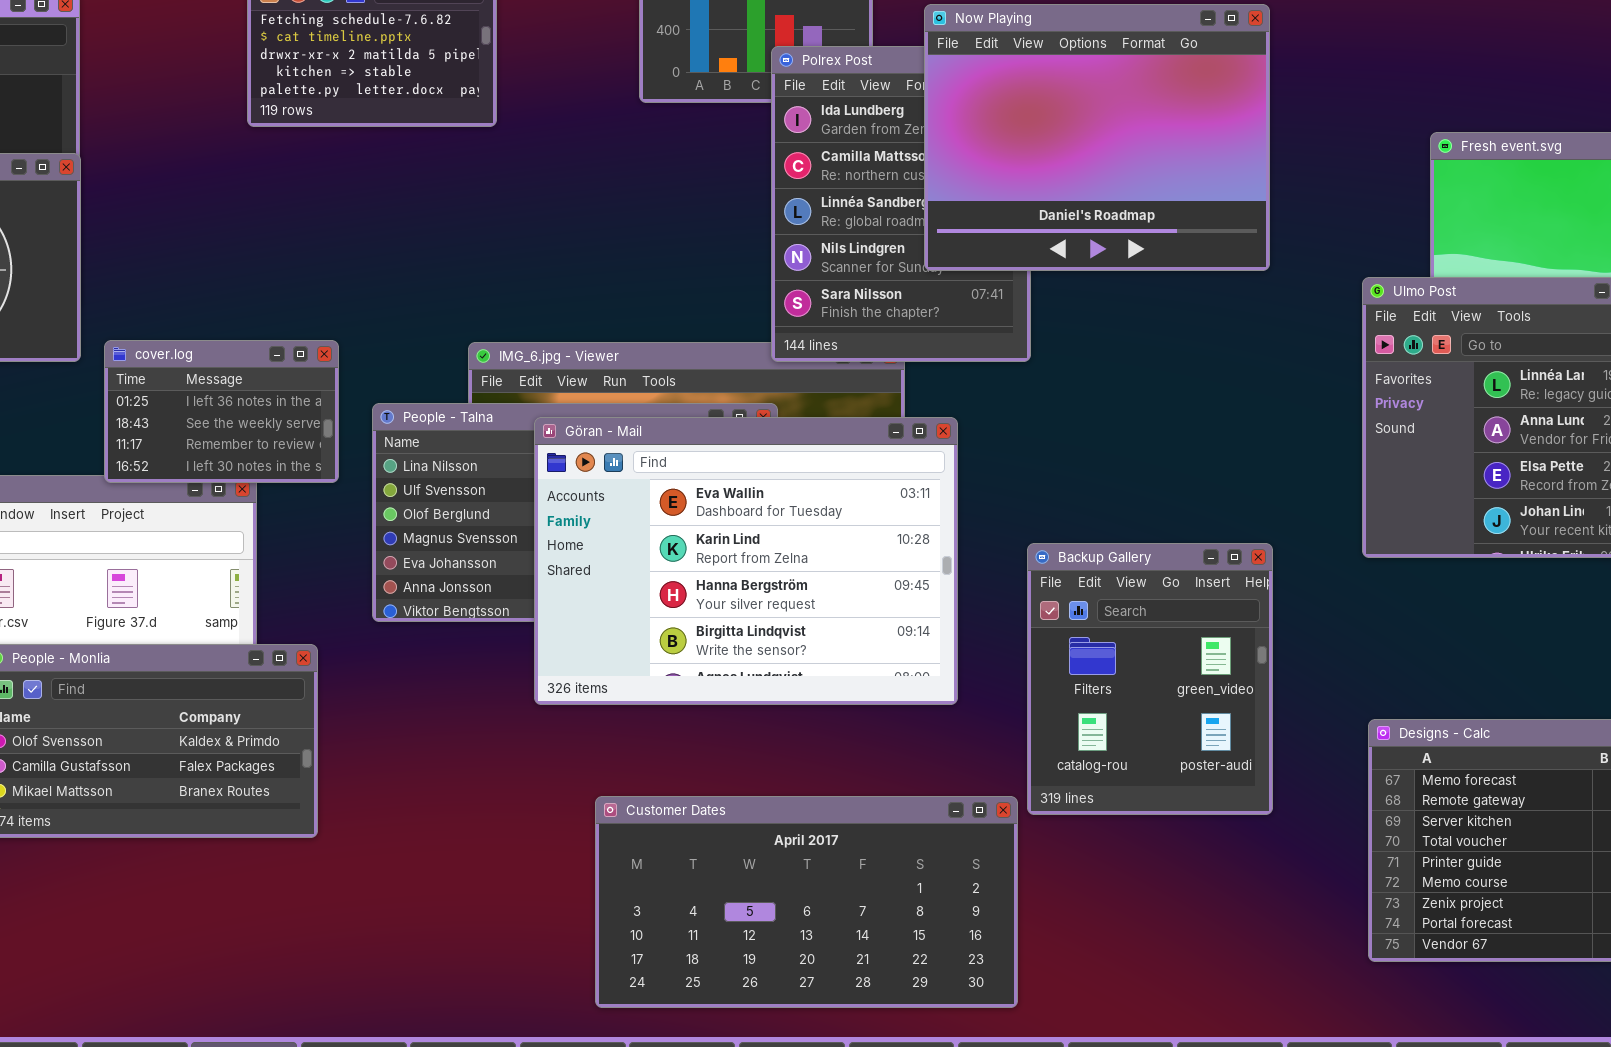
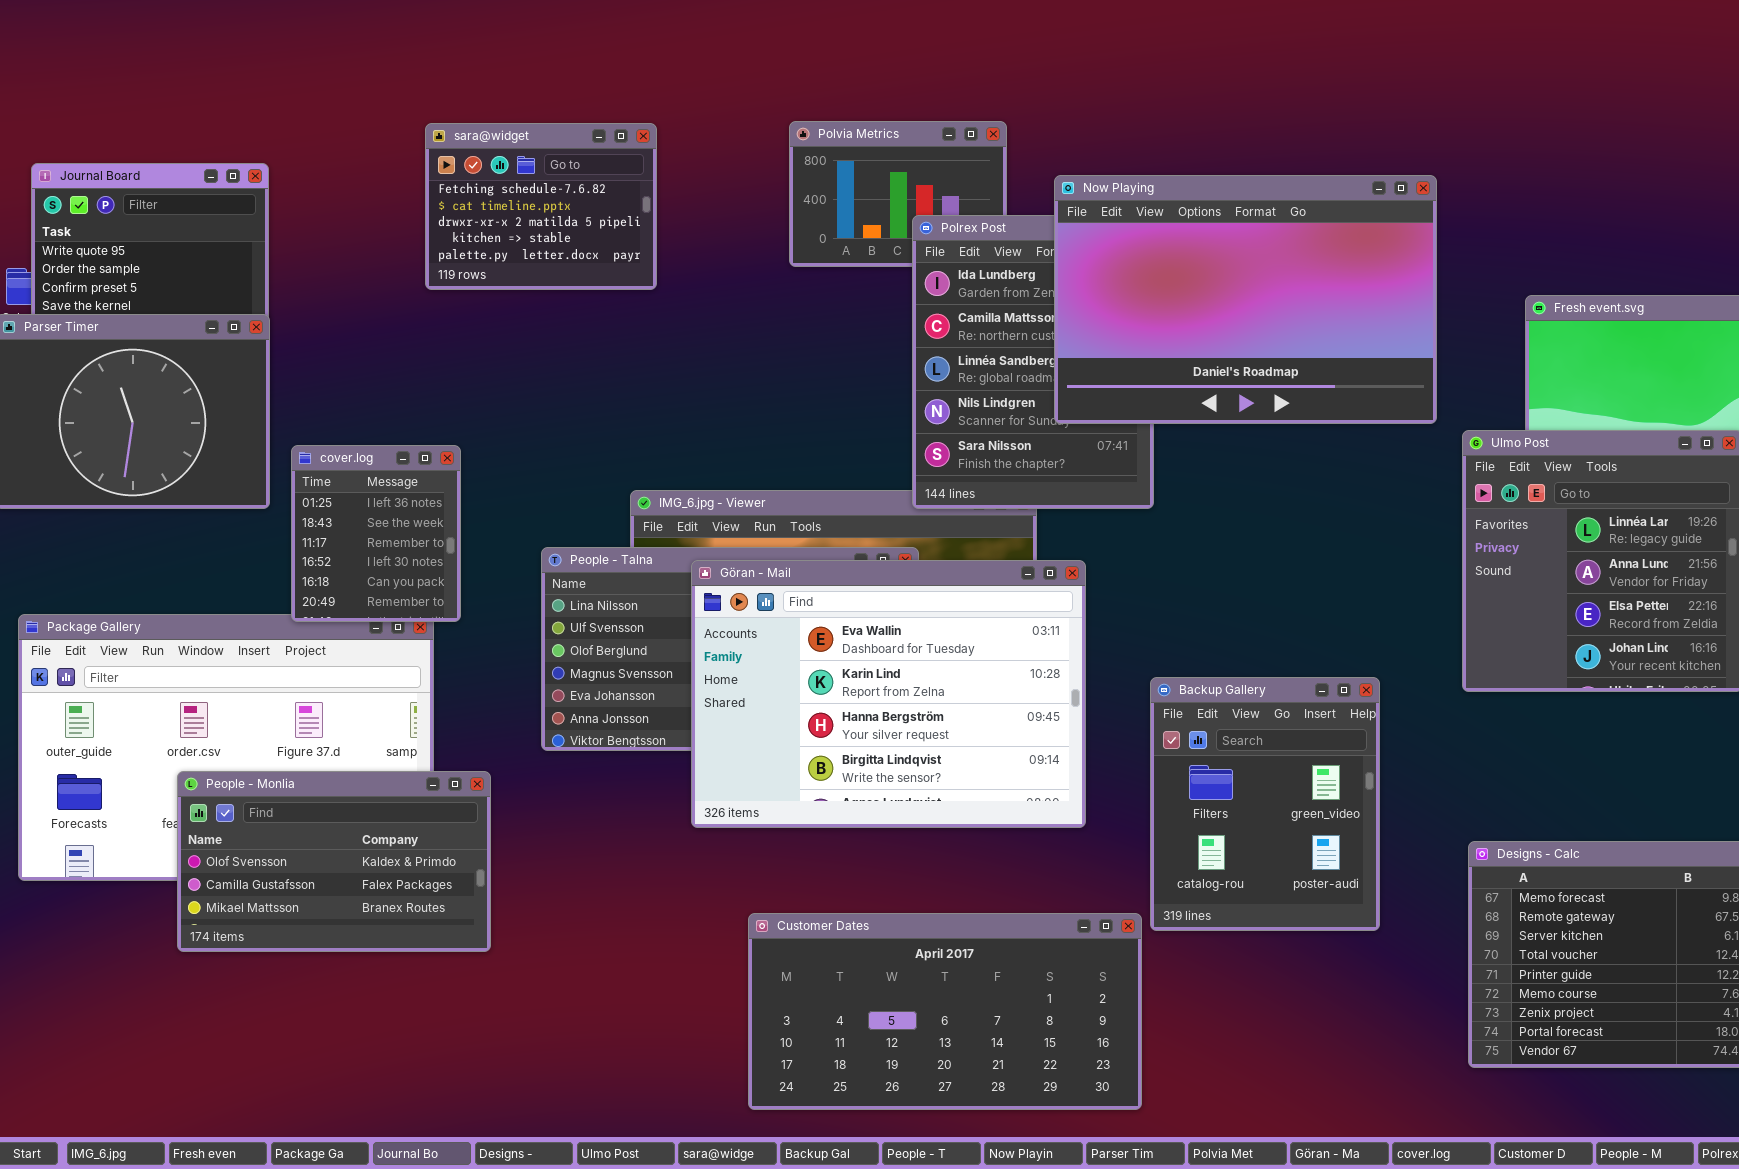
Now Playing: [924,4,1270,271] -> [1054,175,1437,424], resized
cover.log: [104,340,339,483] -> [291,445,461,622], resized

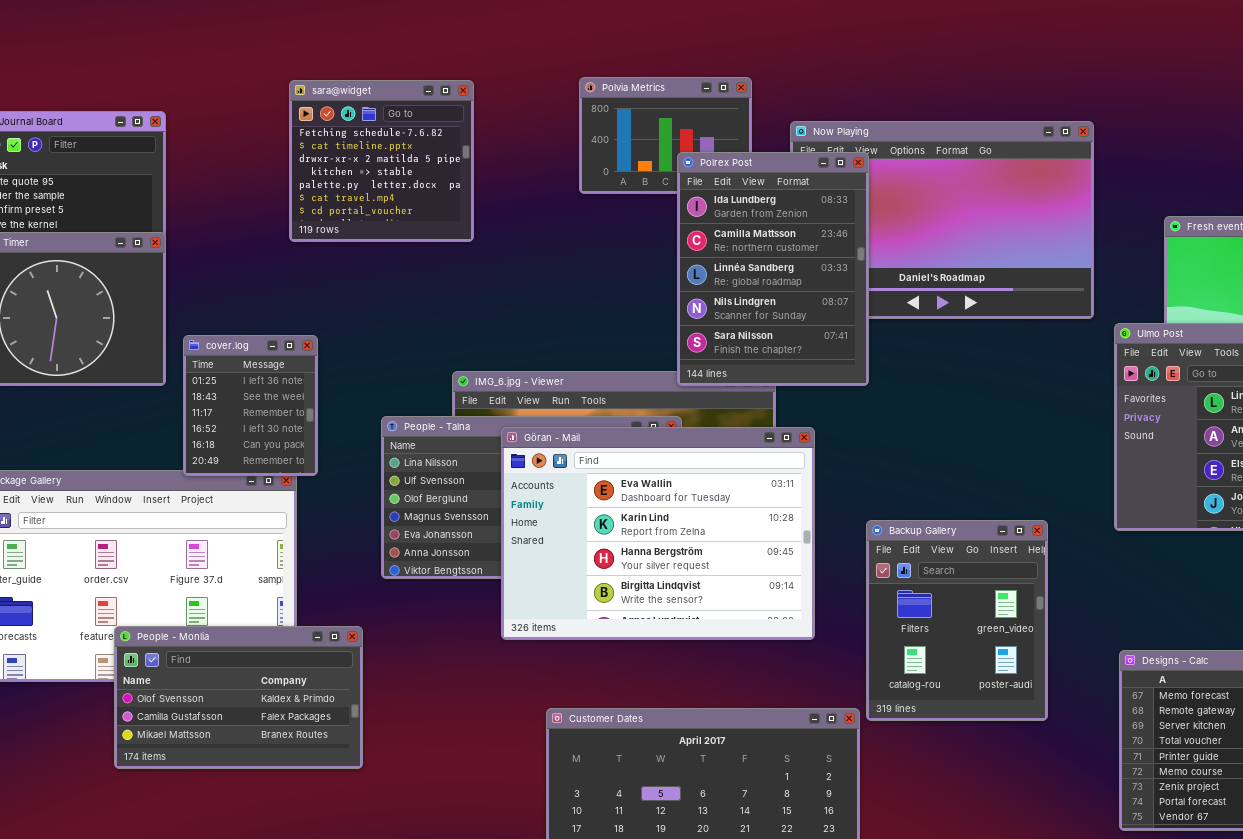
sara@widget: [425,123,657,290] -> [289,80,474,242], resized
Polrex Post: [912,215,1154,509] -> [677,152,869,386], raised
People - Monlia: [177,771,491,952] -> [114,626,363,769], moved

